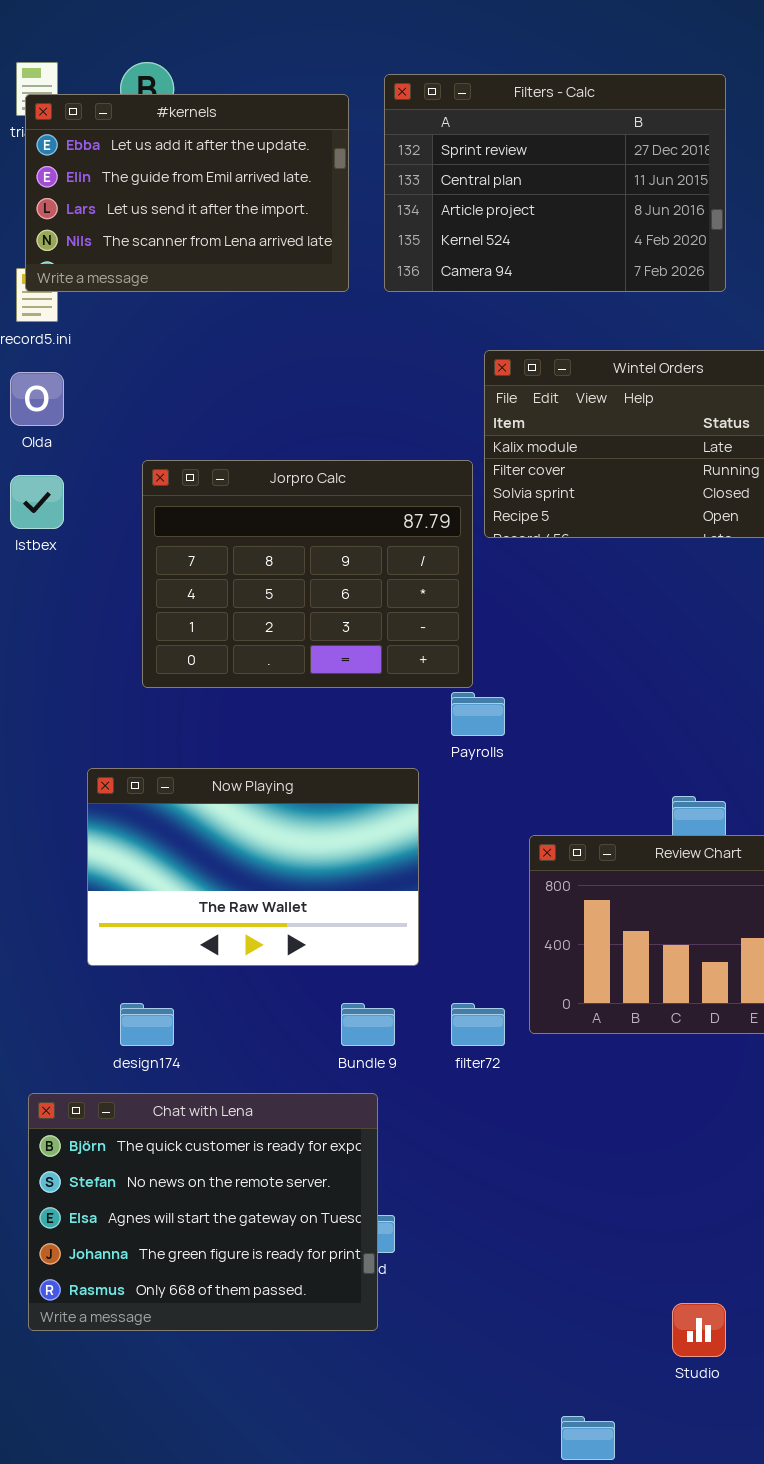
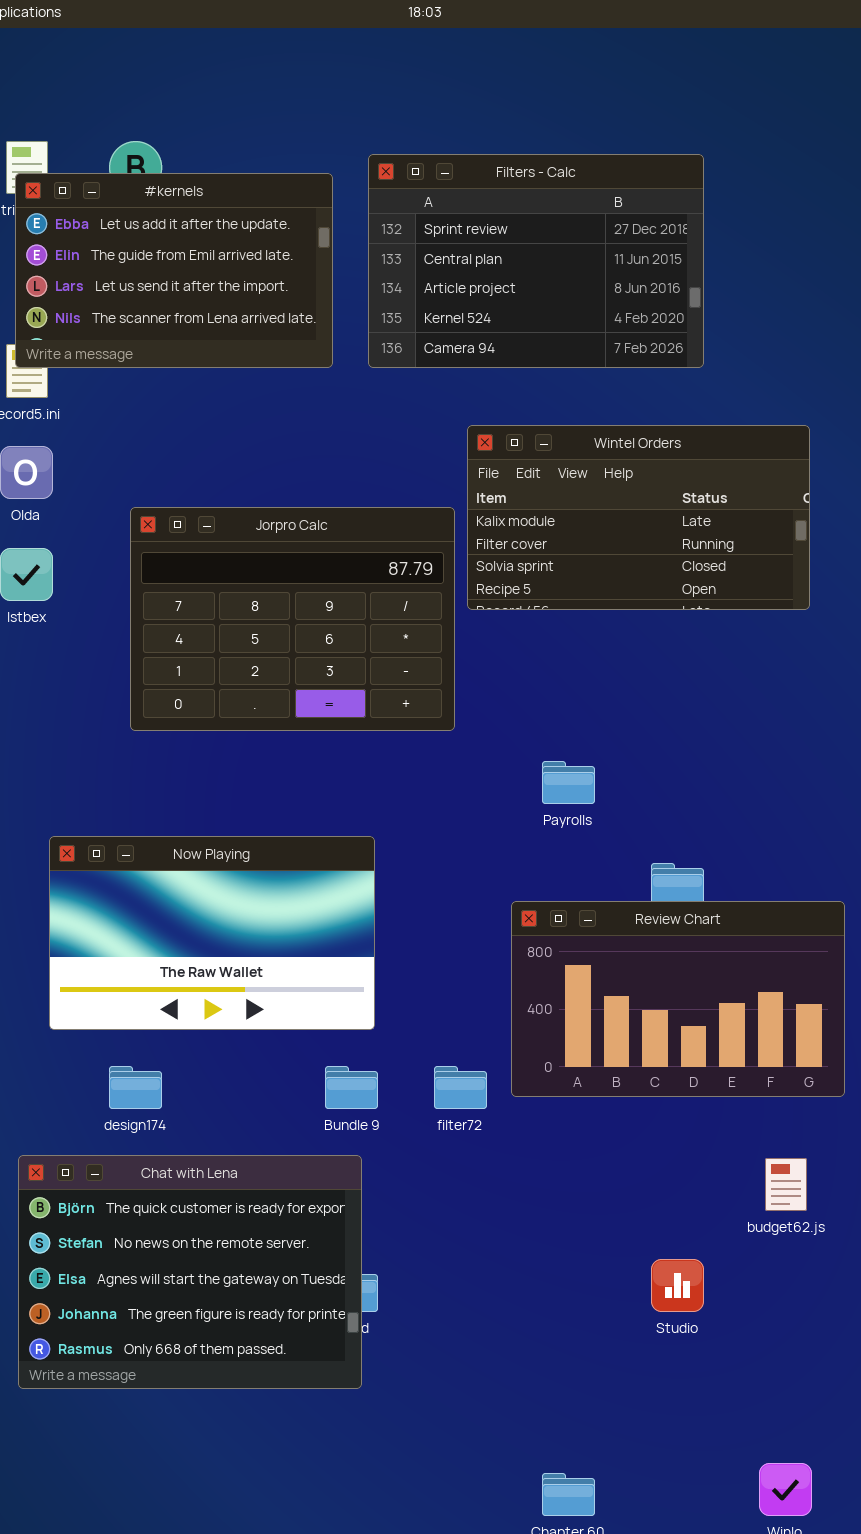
Jorpro Calc: [142,460,473,688] -> [130,507,455,731], moved
Payrolls: [451,692,505,736] -> [542,761,595,804], moved
Now Playing: [87,768,419,966] -> [49,836,375,1030], moved
Studio: [672,1303,726,1357] -> [651,1259,704,1312], moved

